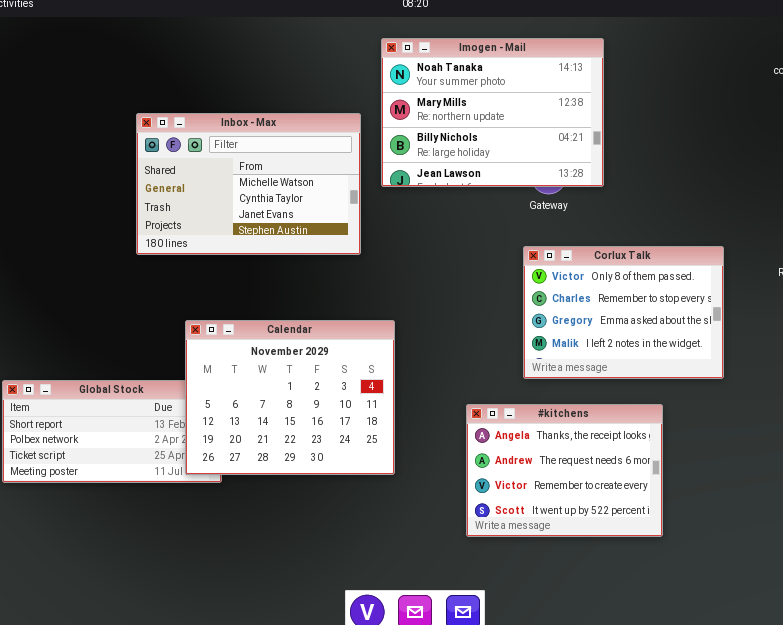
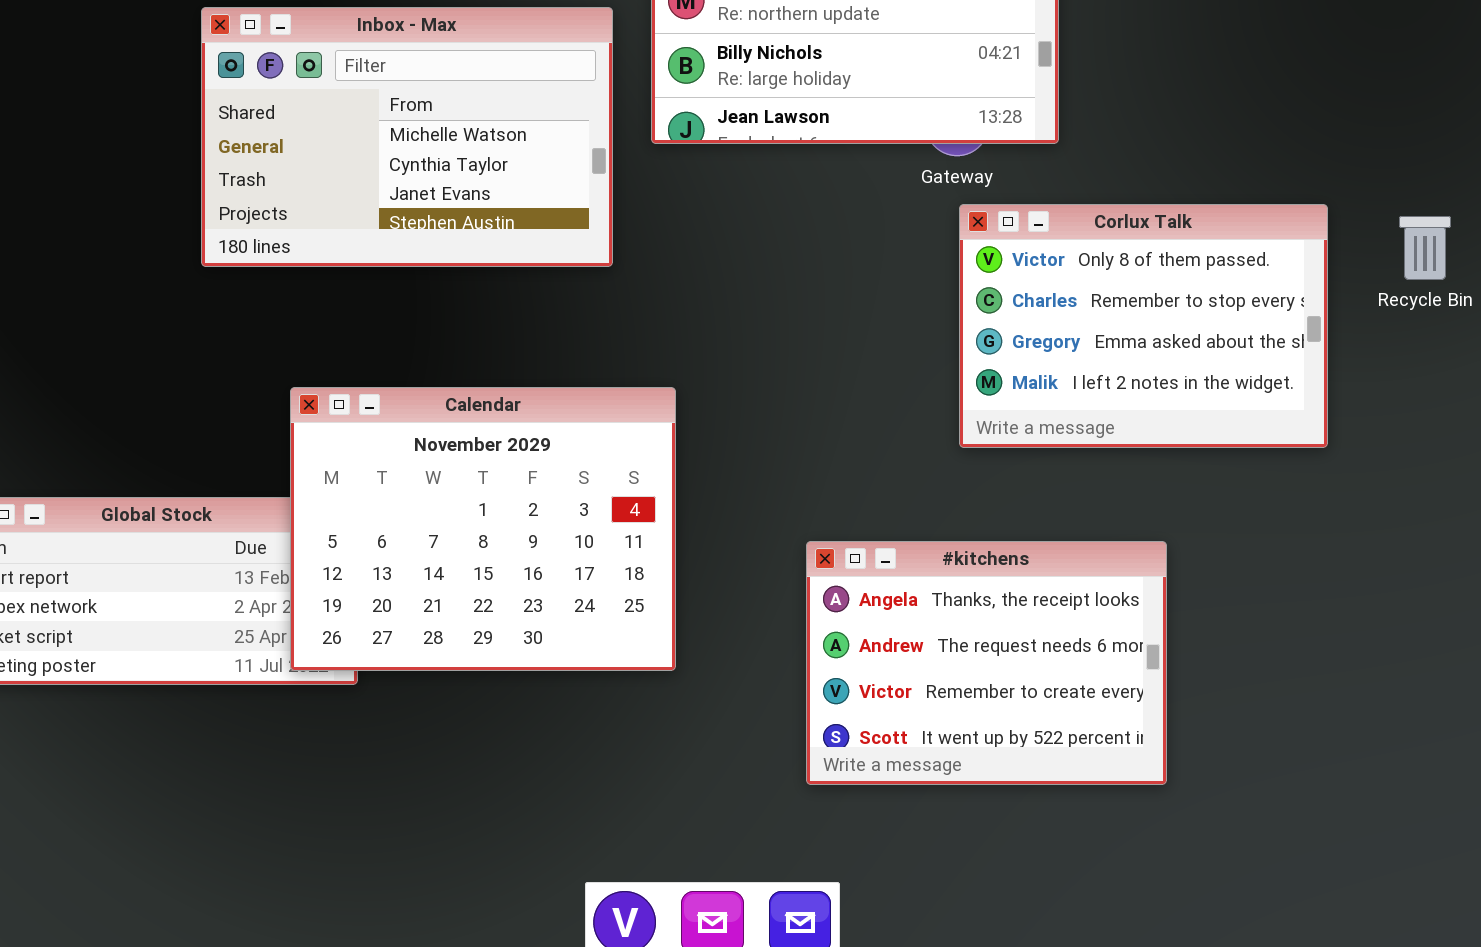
Corlux Talk: [523,246,724,379] -> [959,204,1328,448], moved

